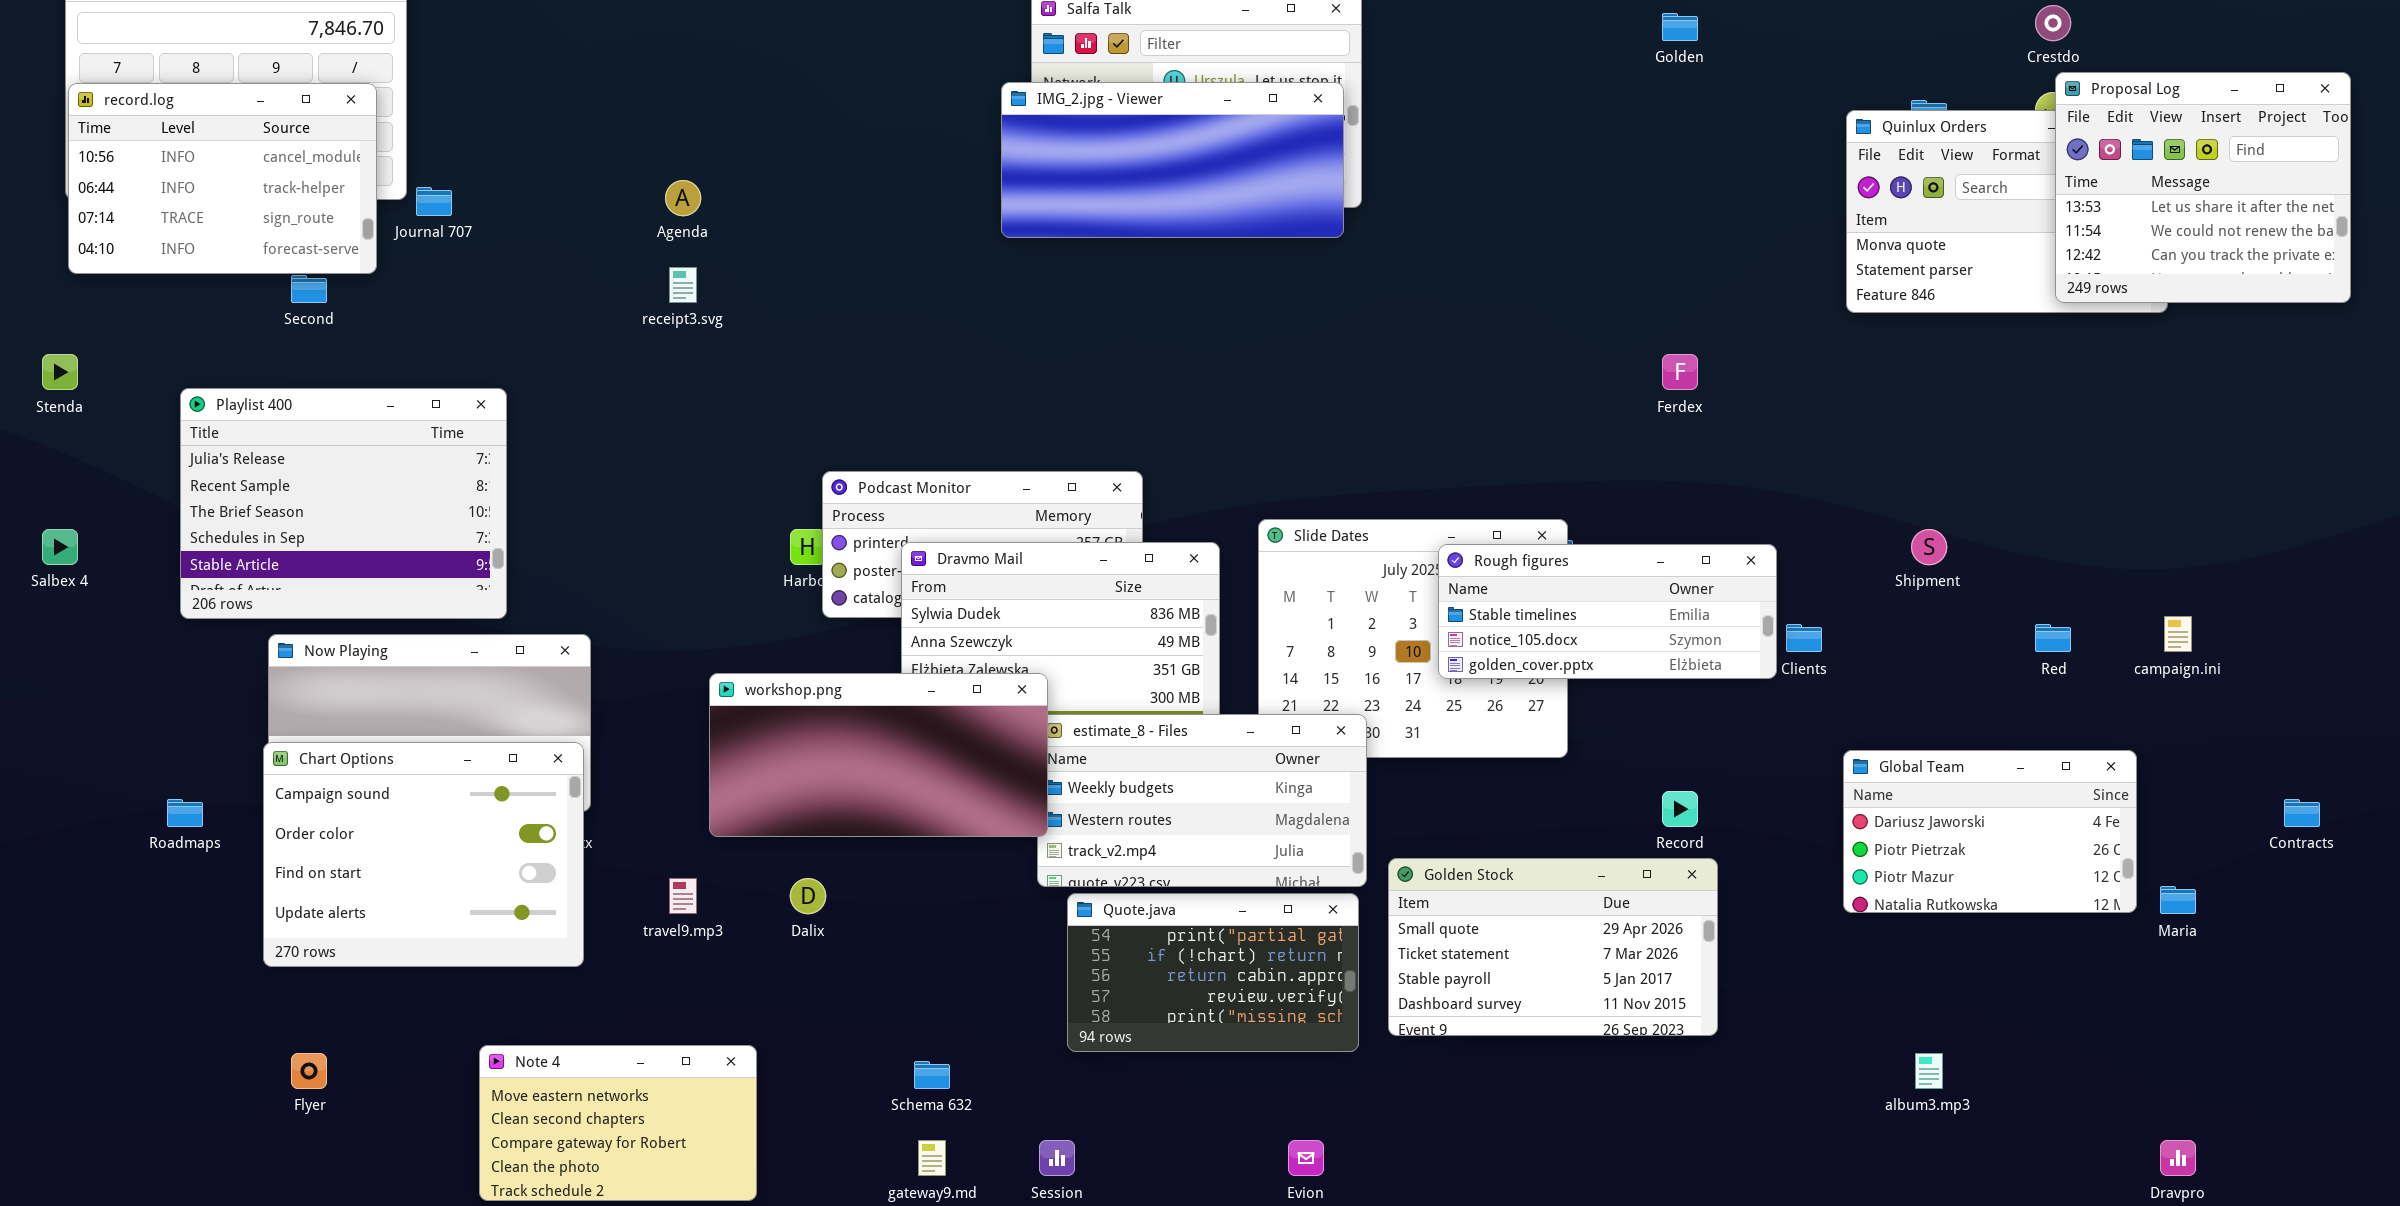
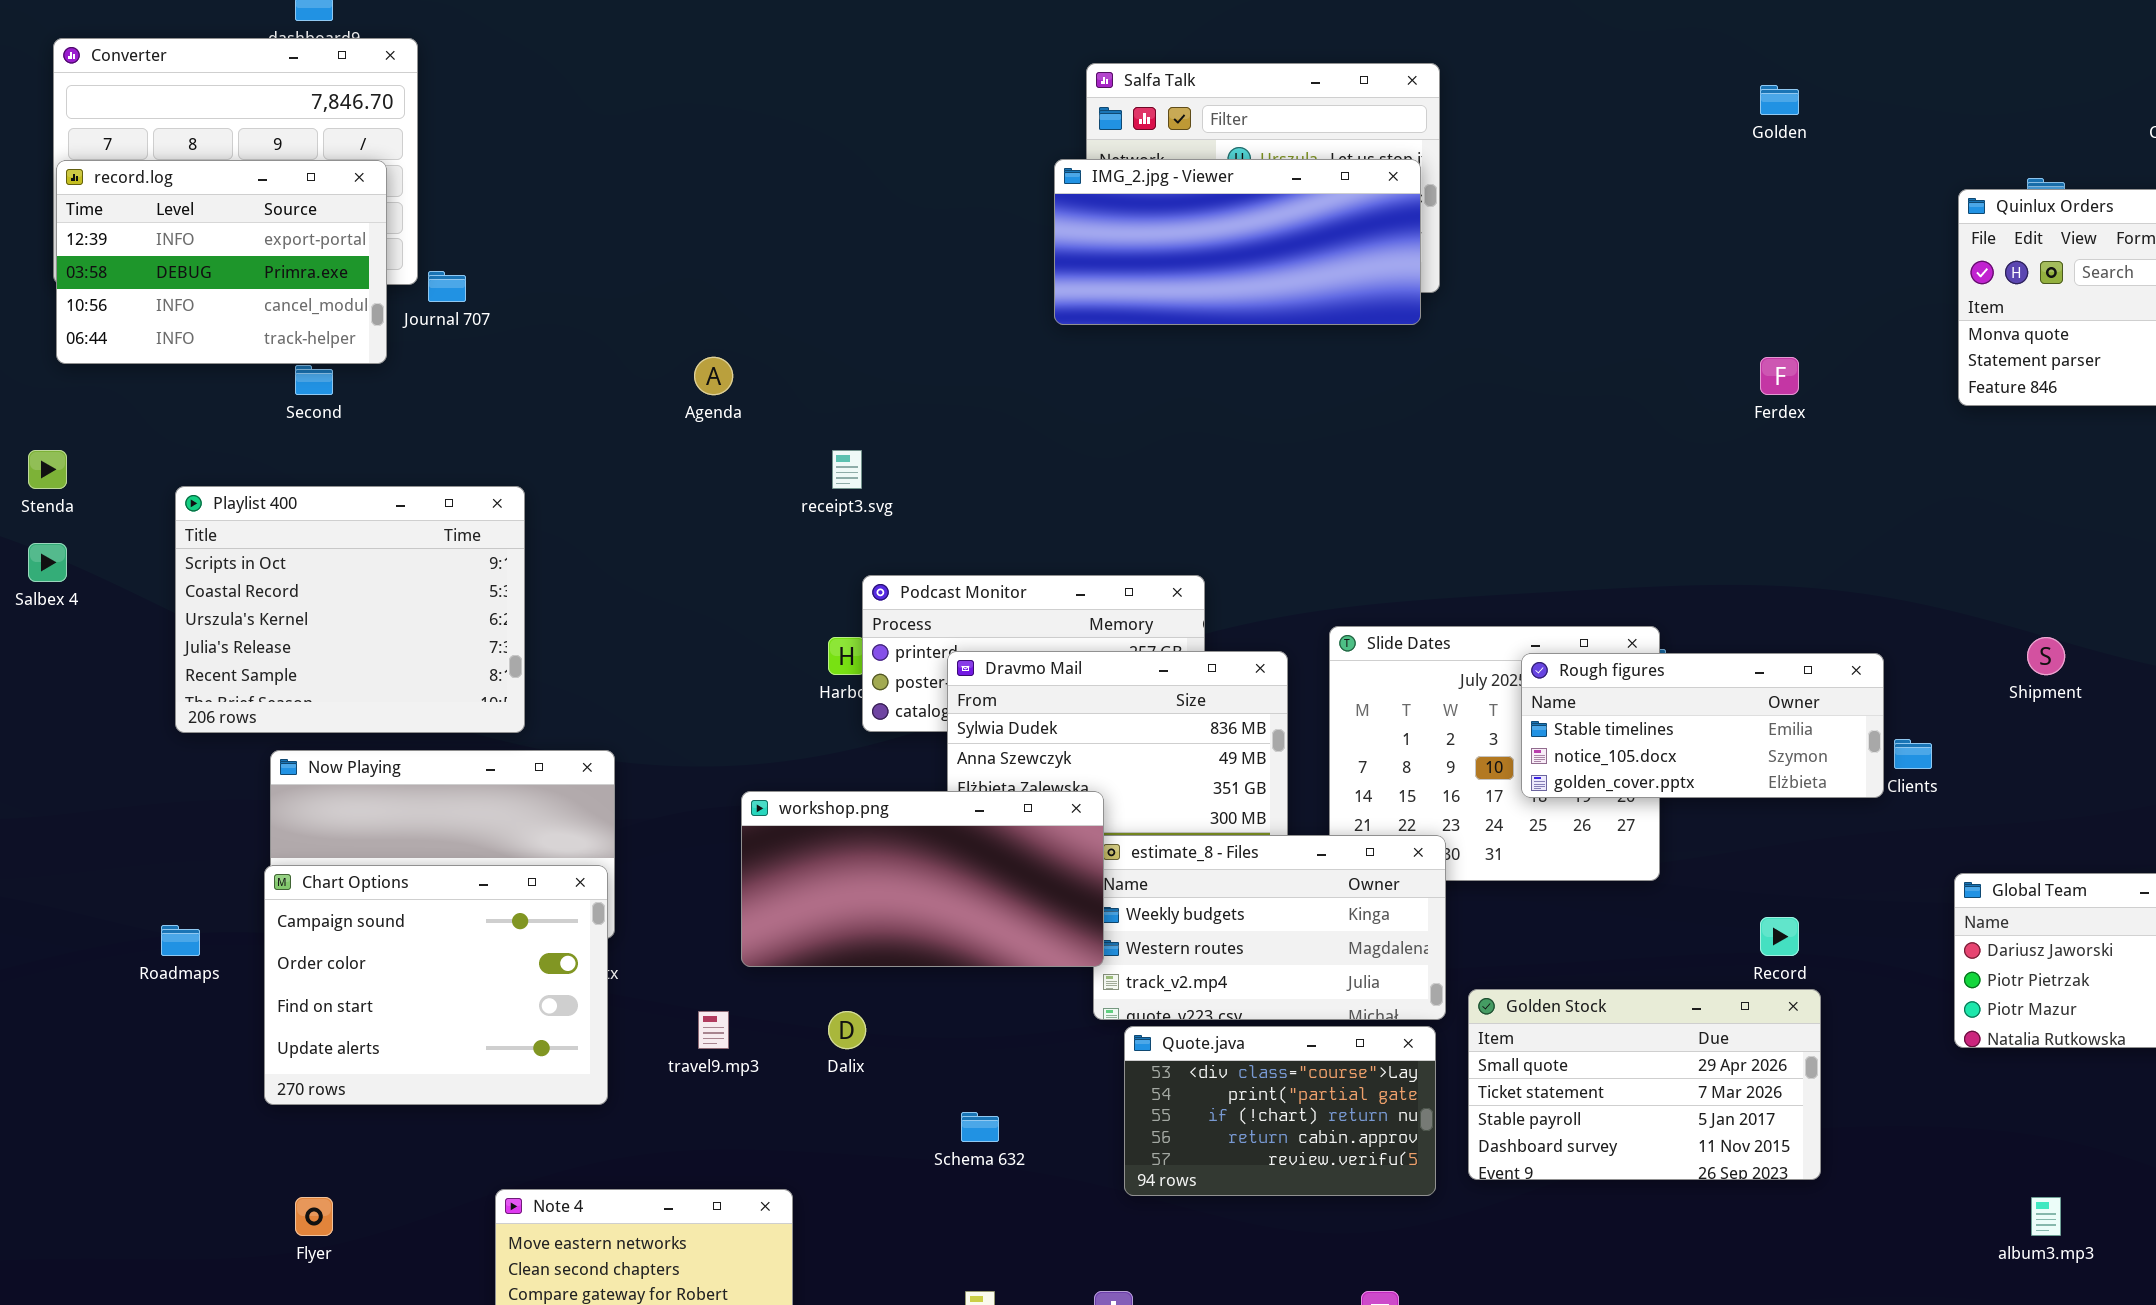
record.log: [68,83,377,274] -> [56,160,387,364], scrolled up 2 rows
Agenda: [665,180,701,216] -> [694,357,733,395], moved
receipt3.svg: [669,267,697,303] -> [832,450,862,489], moved
Ferdex: [1662,354,1698,390] -> [1760,357,1799,395], moved
Playlist 400: [180,388,507,619] -> [175,486,525,733], scrolled up 3 rows
Salbex 4: [42,529,78,565] -> [28,543,67,582], moved
Quote.java: [1067,893,1359,1052] -> [1124,1026,1436,1196], scrolled up 1 row
Schema 632: [914,1061,950,1089] -> [961,1112,999,1142], moved

